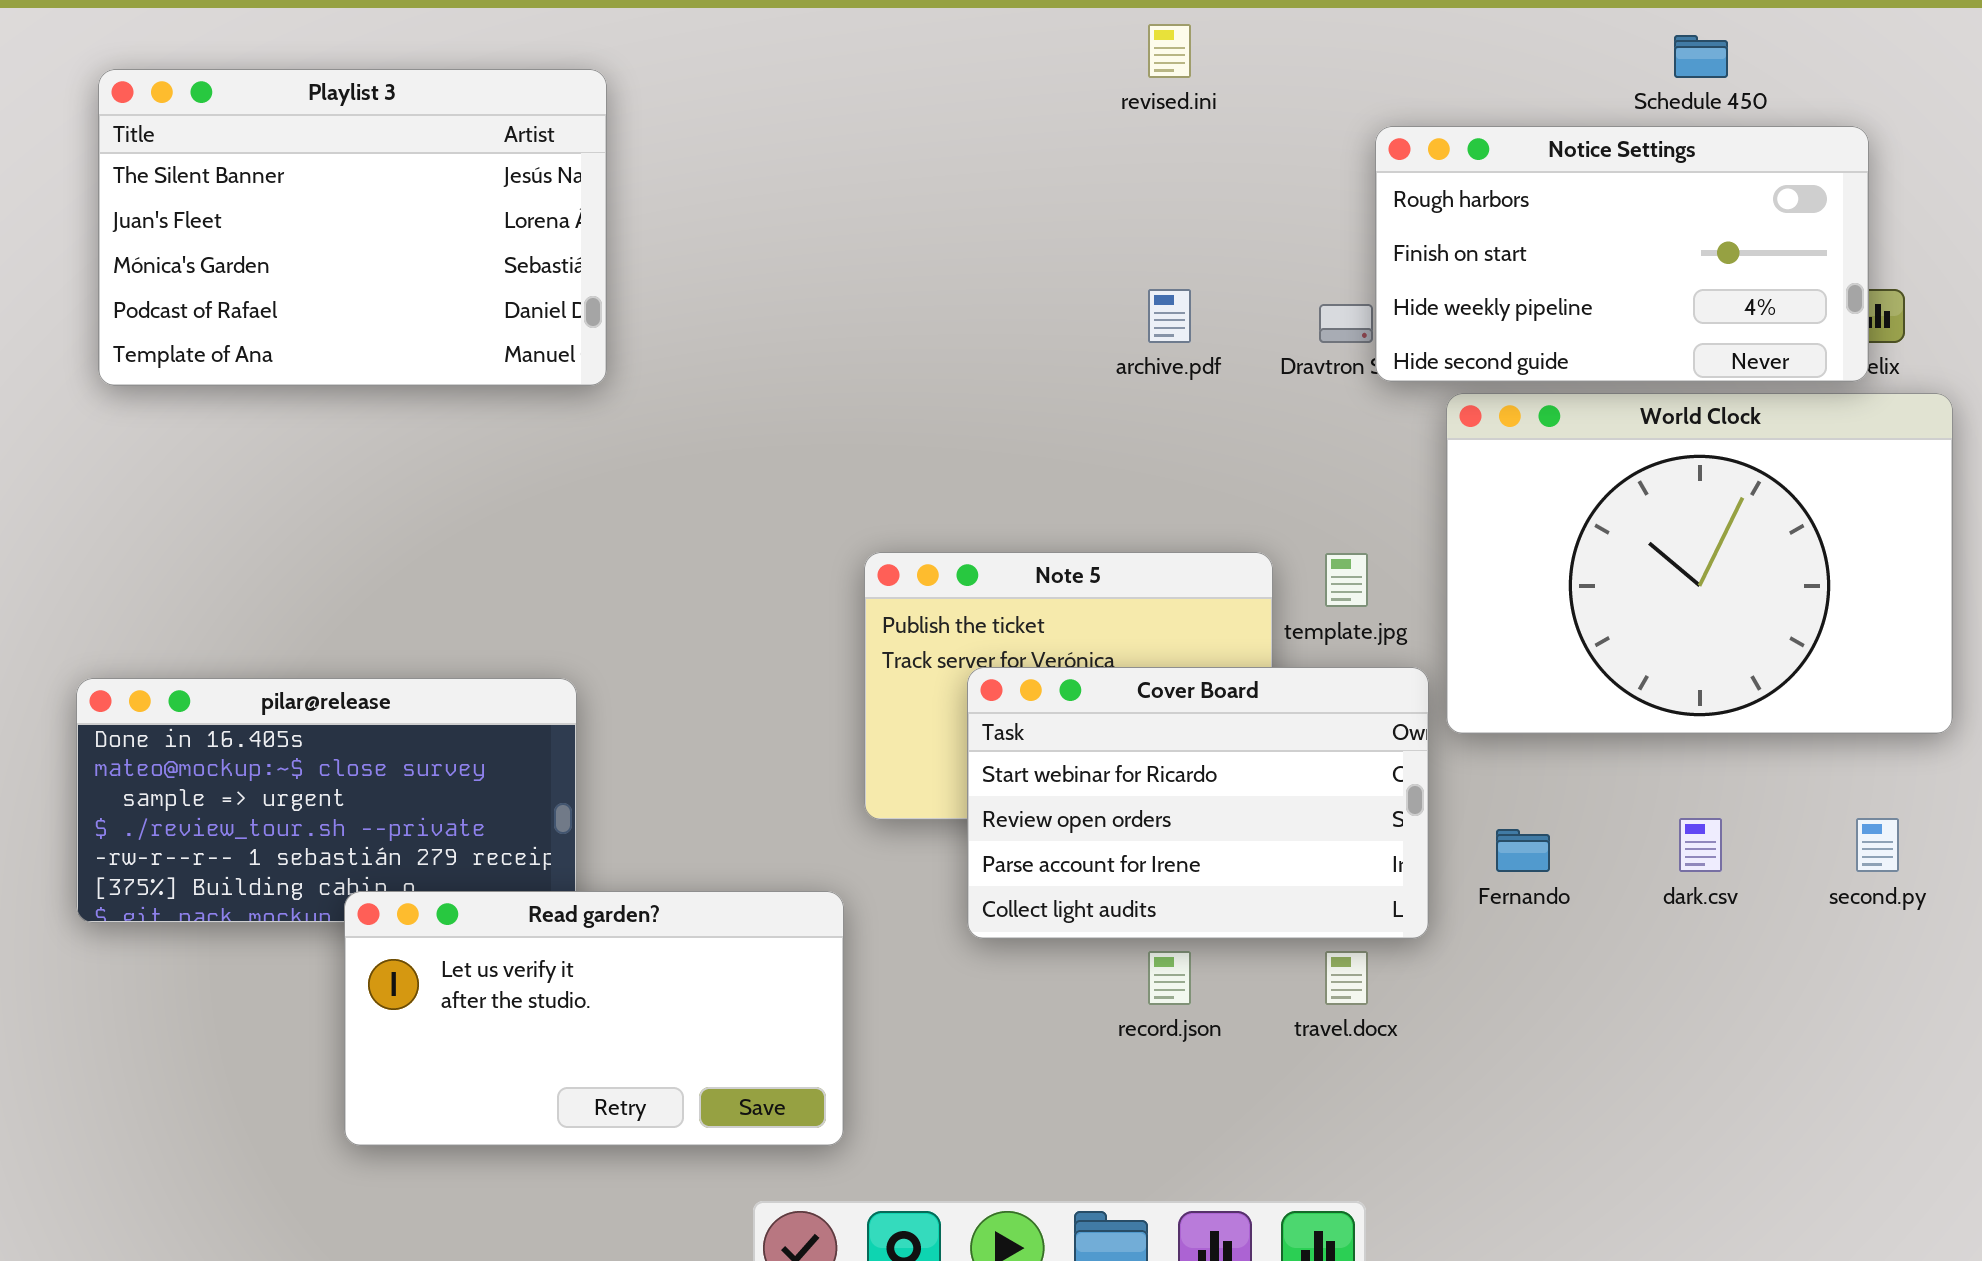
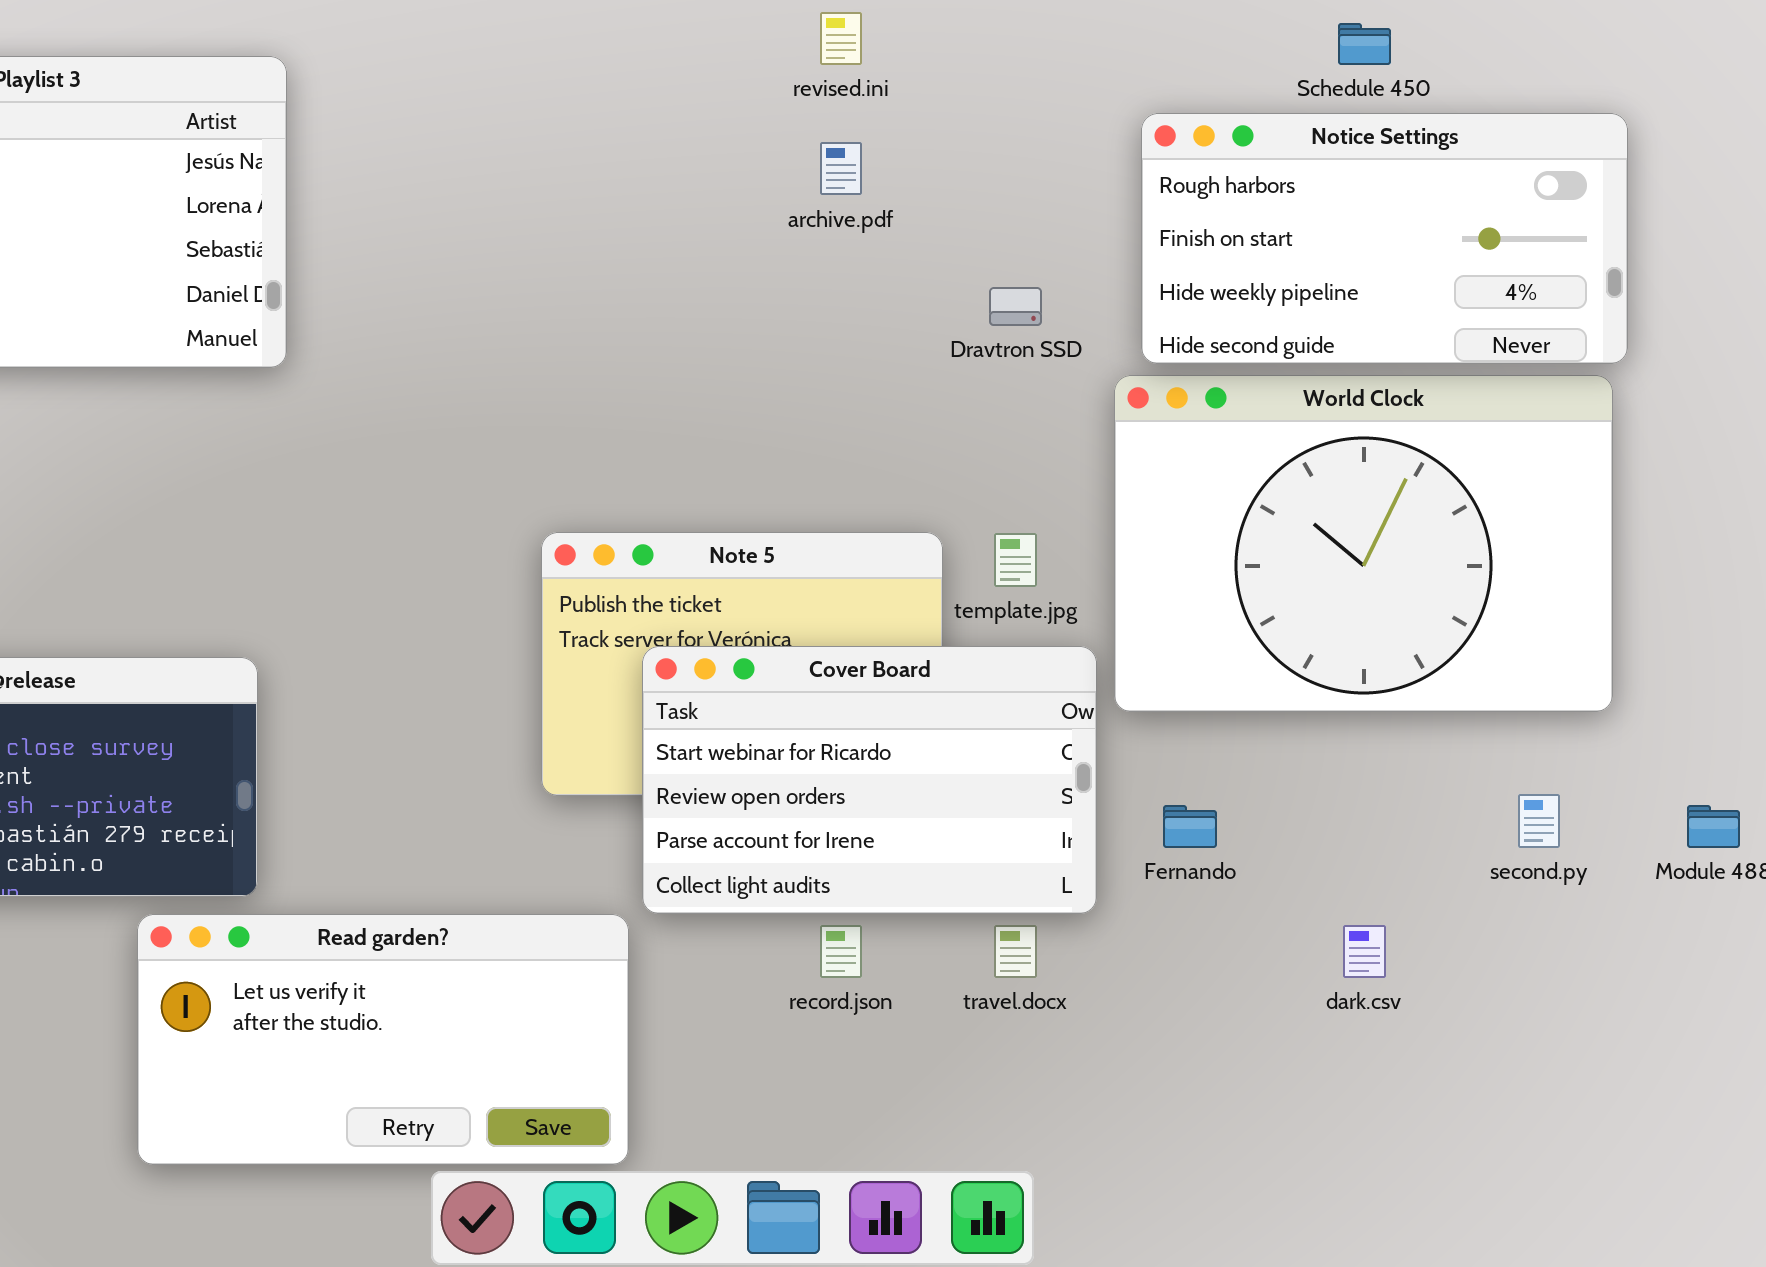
Notice Settings: [1375,126,1869,382] -> [1141,113,1628,364], moved
archive.pdf: [1148,289,1191,343] -> [820,142,862,195], moved
dark.csv: [1679,818,1722,872] -> [1343,925,1386,978], moved
Read garden?: [344,891,844,1146] -> [137,914,629,1165], moved

